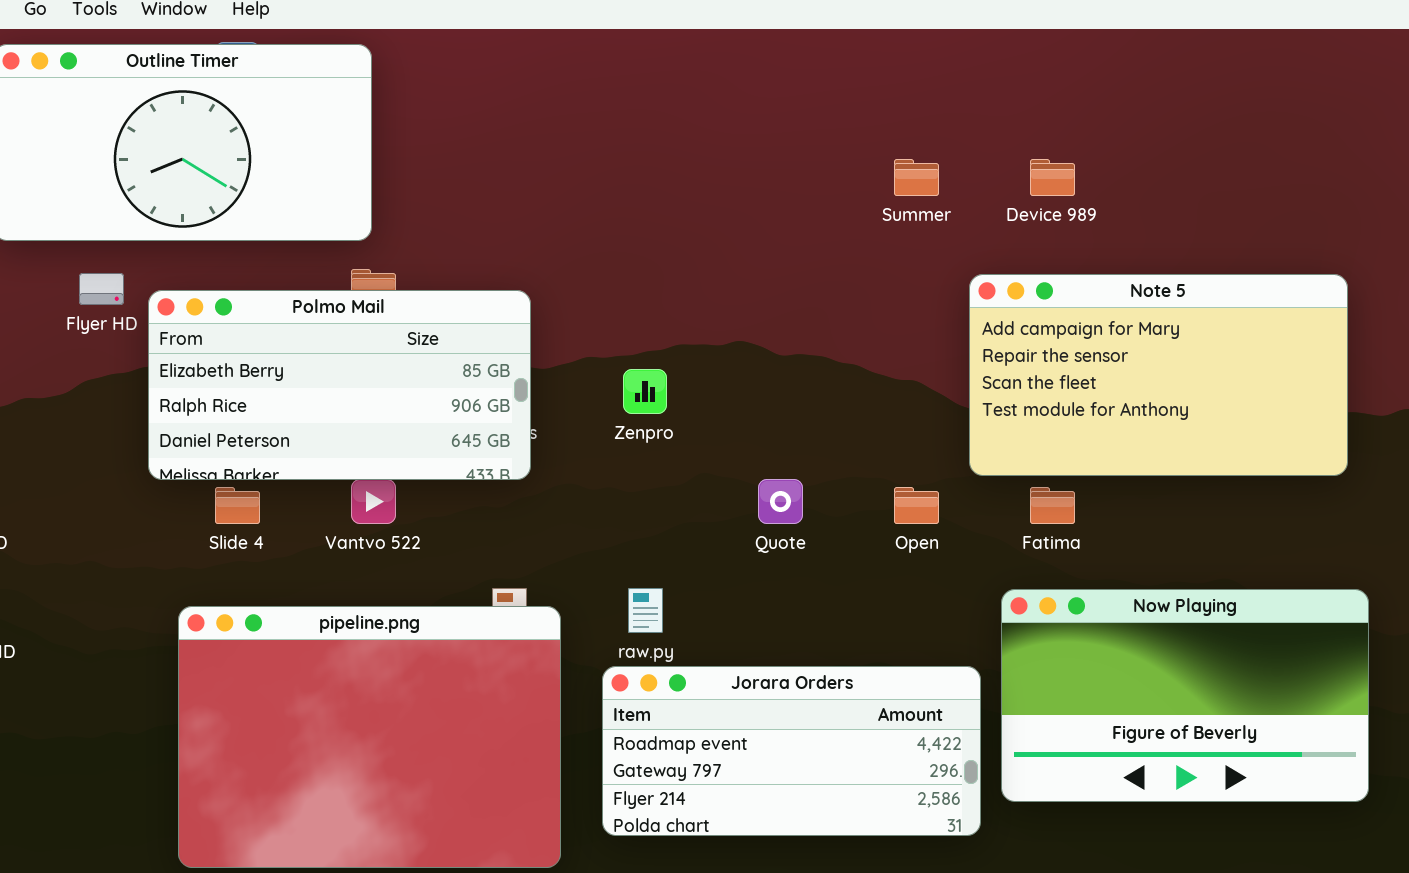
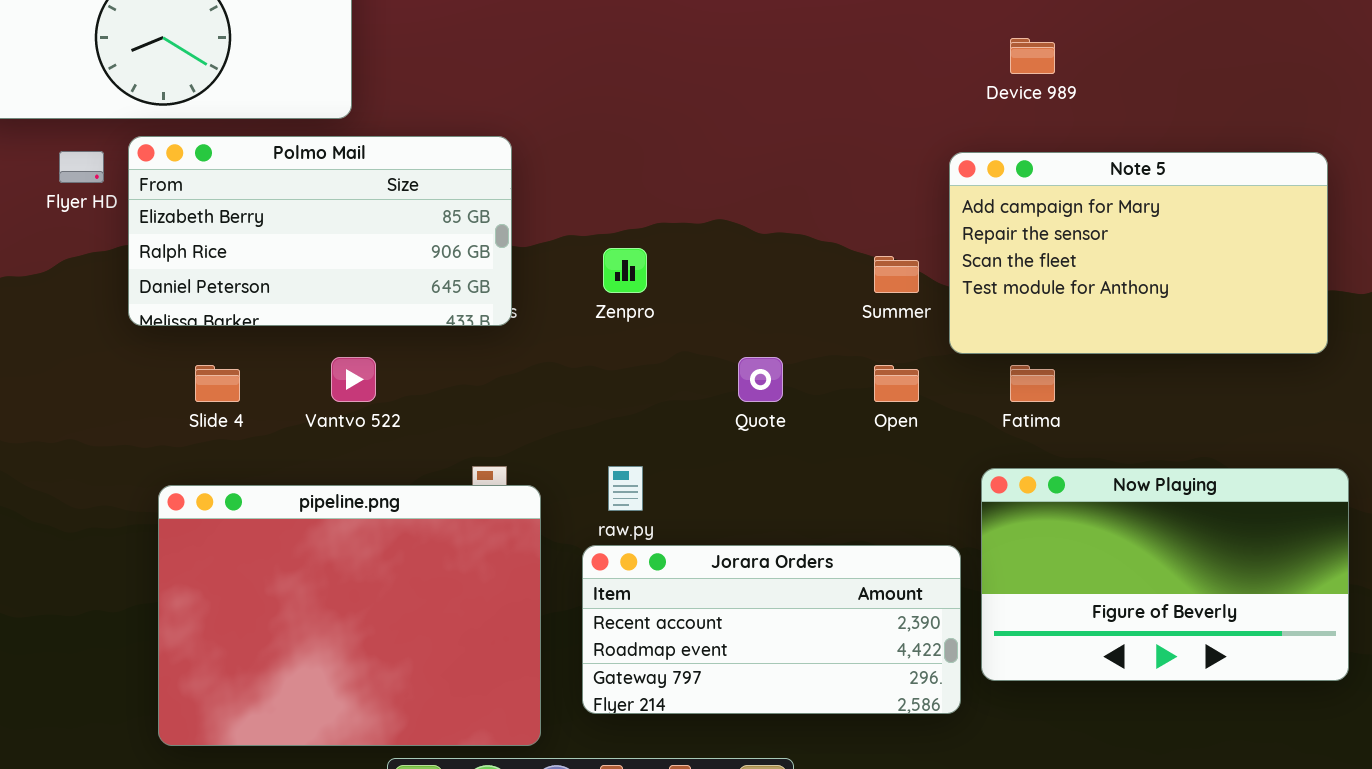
Summer: [894,159,939,196] -> [874,256,919,293], moved
Polmo Mail: [148,290,531,480] -> [128,136,512,326], moved
Jorara Orders: [602,666,981,836] -> [582,545,961,714], scrolled up 1 row

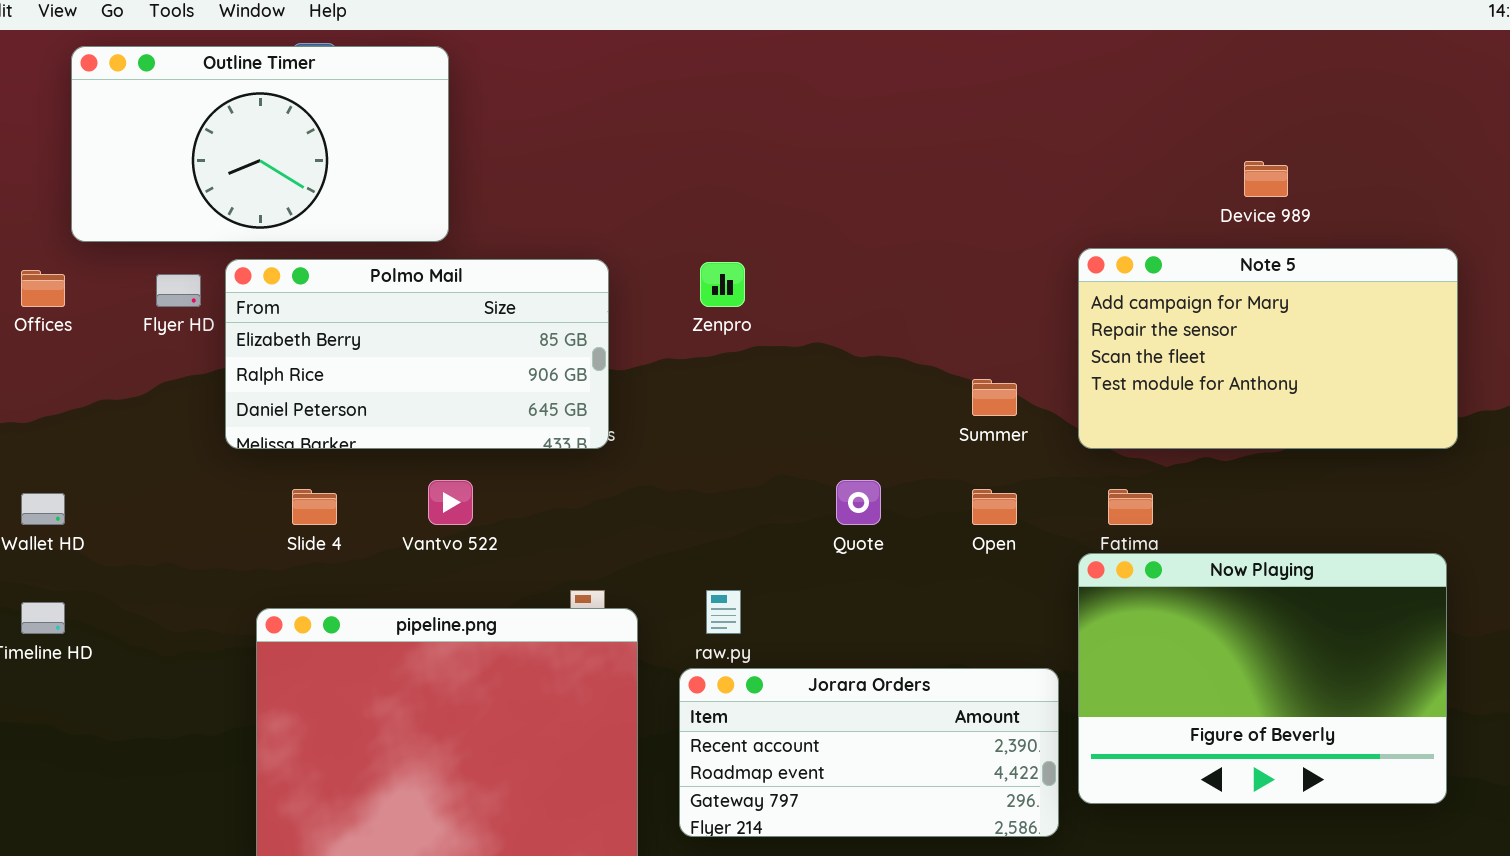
Device 989: [1010,38,1055,74] -> [1244,161,1288,197], moved
Note 5: [949,152,1328,354] -> [1078,248,1458,449], moved
Zenpro: [603,248,647,293] -> [700,262,745,307], moved
Now Playing: [981,468,1349,681] -> [1078,553,1447,804], resized

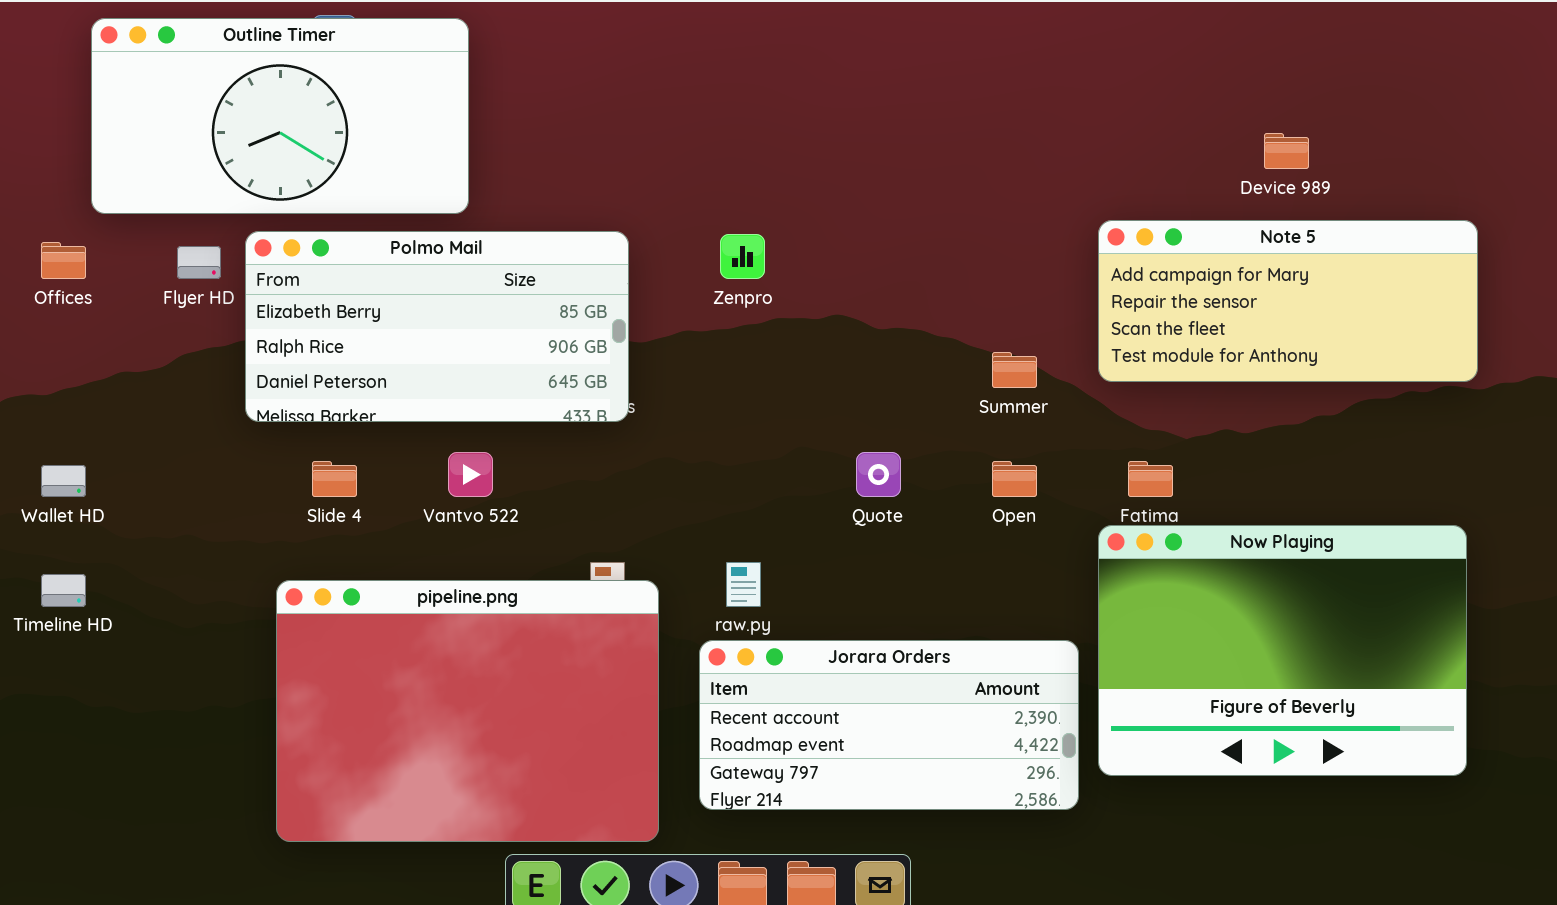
Note 5: [1078,248,1458,449] -> [1098,220,1478,382], resized

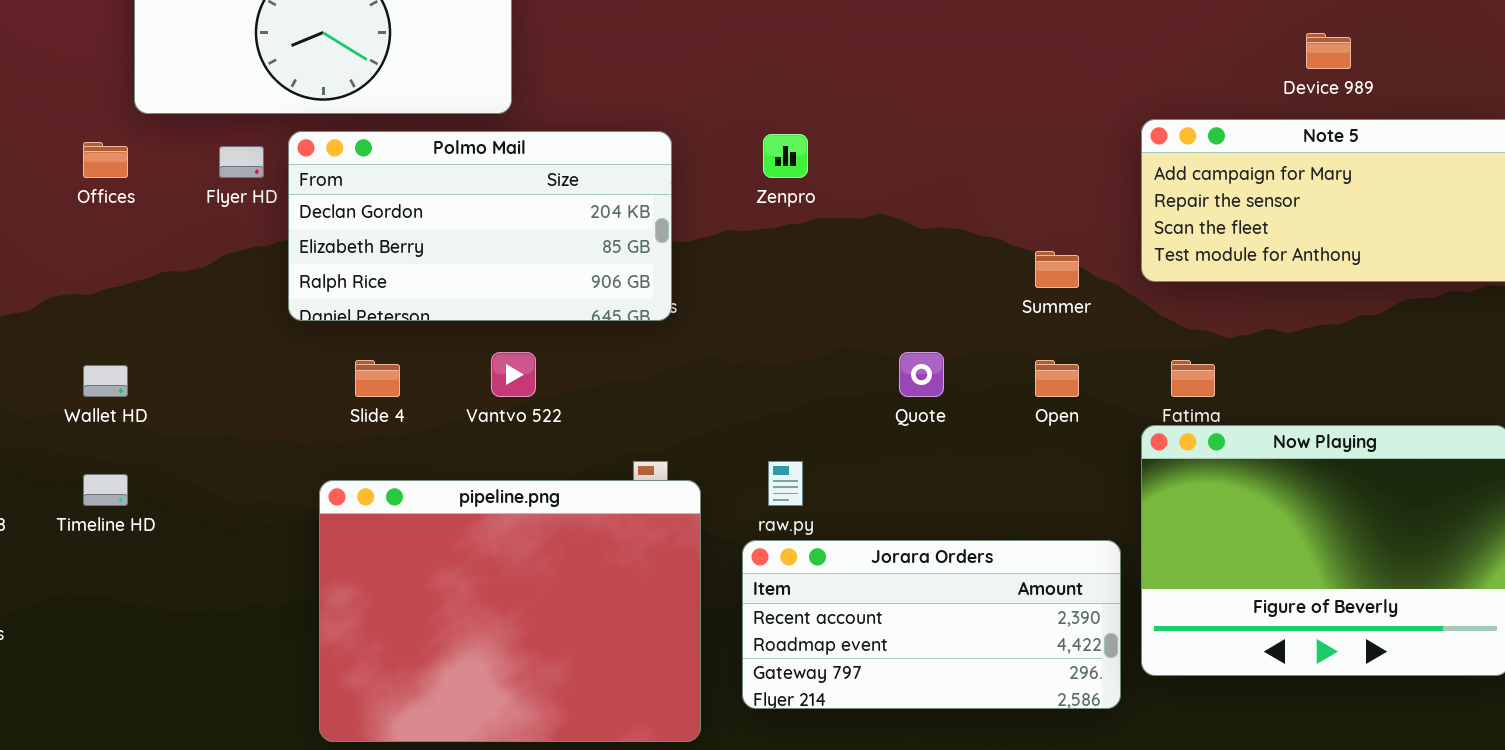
Polmo Mail: [245,231,629,422] -> [288,131,672,321], scrolled up 1 row

